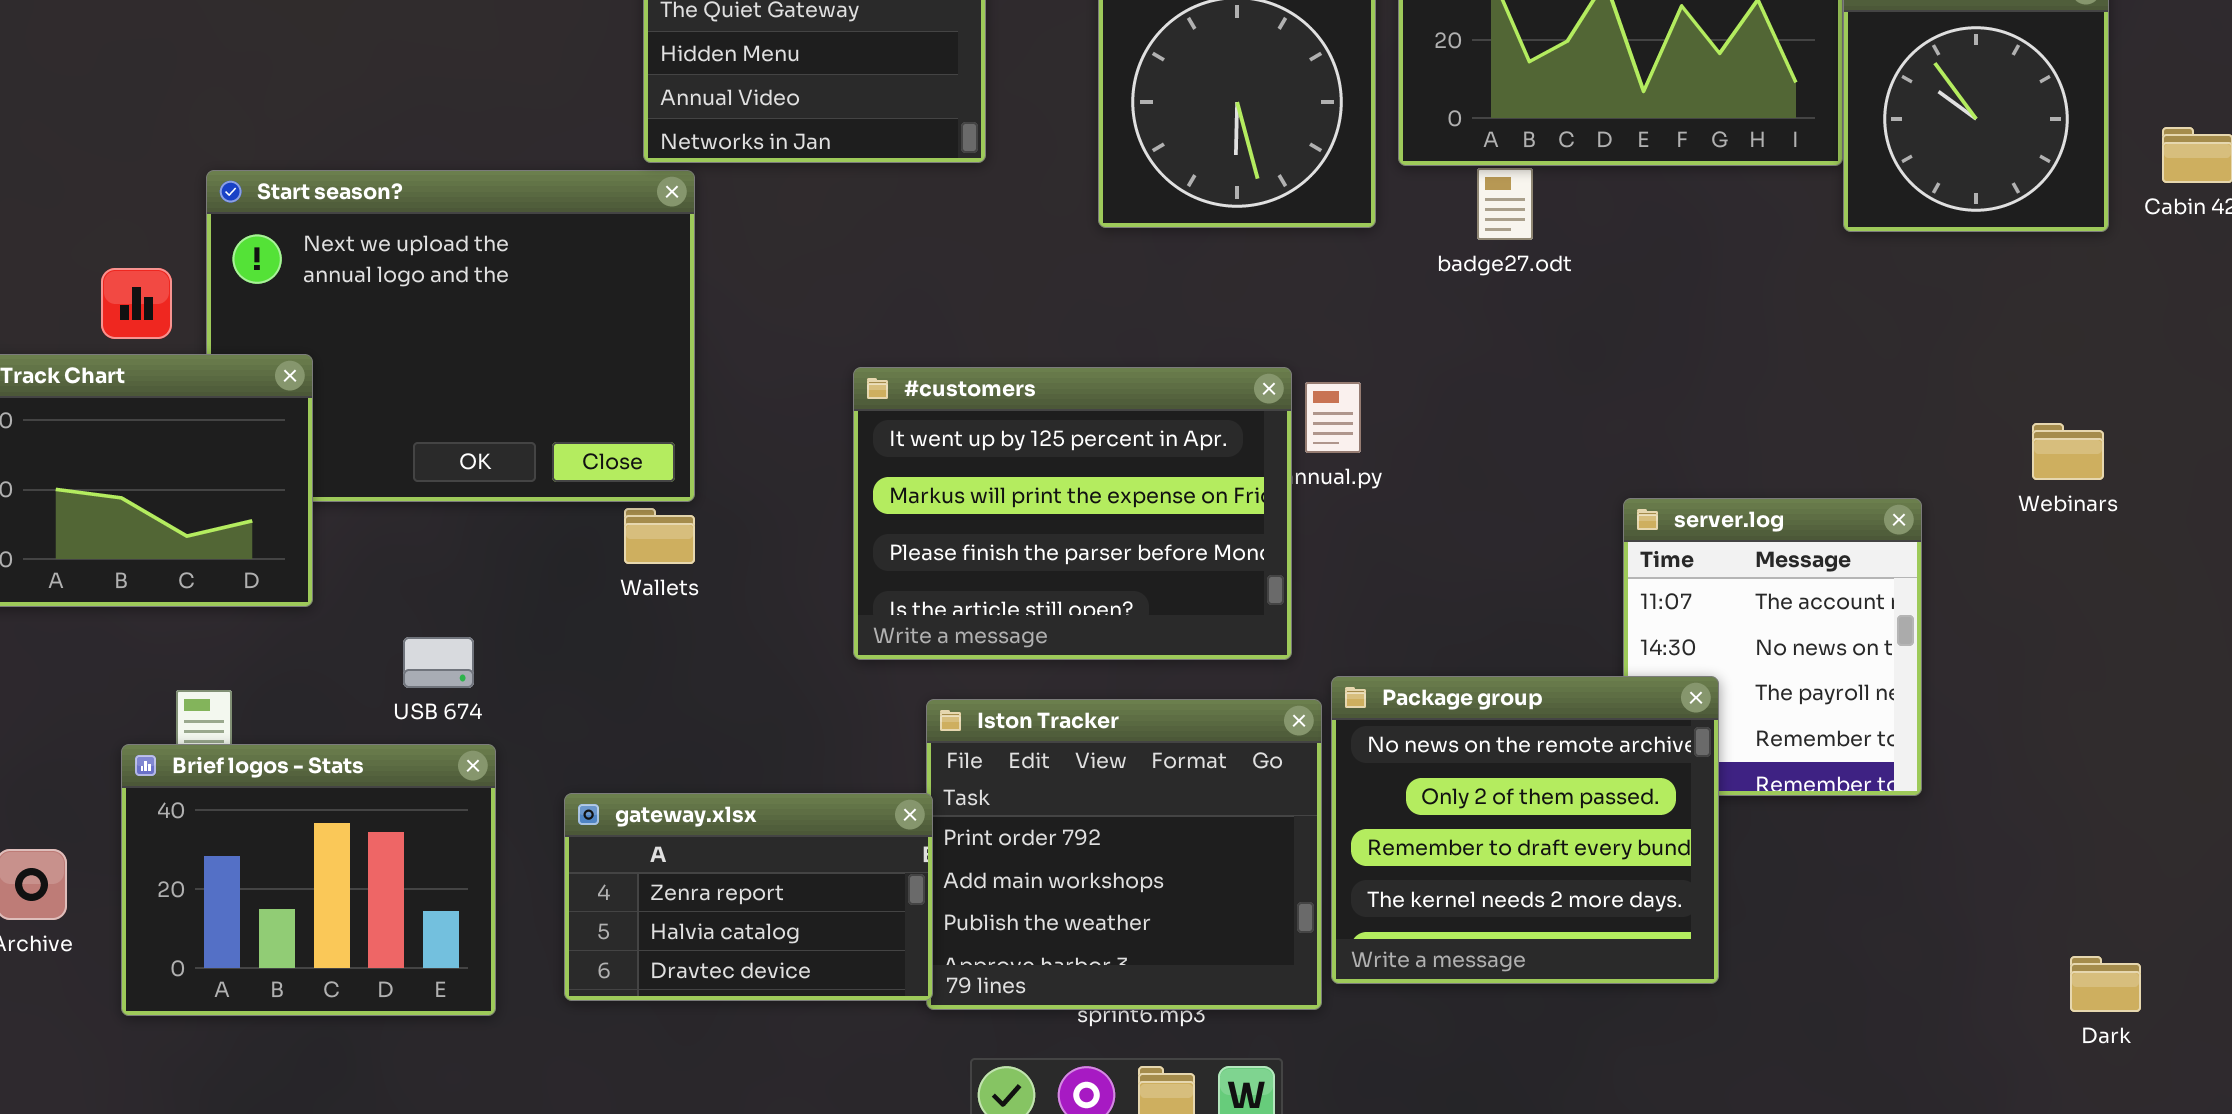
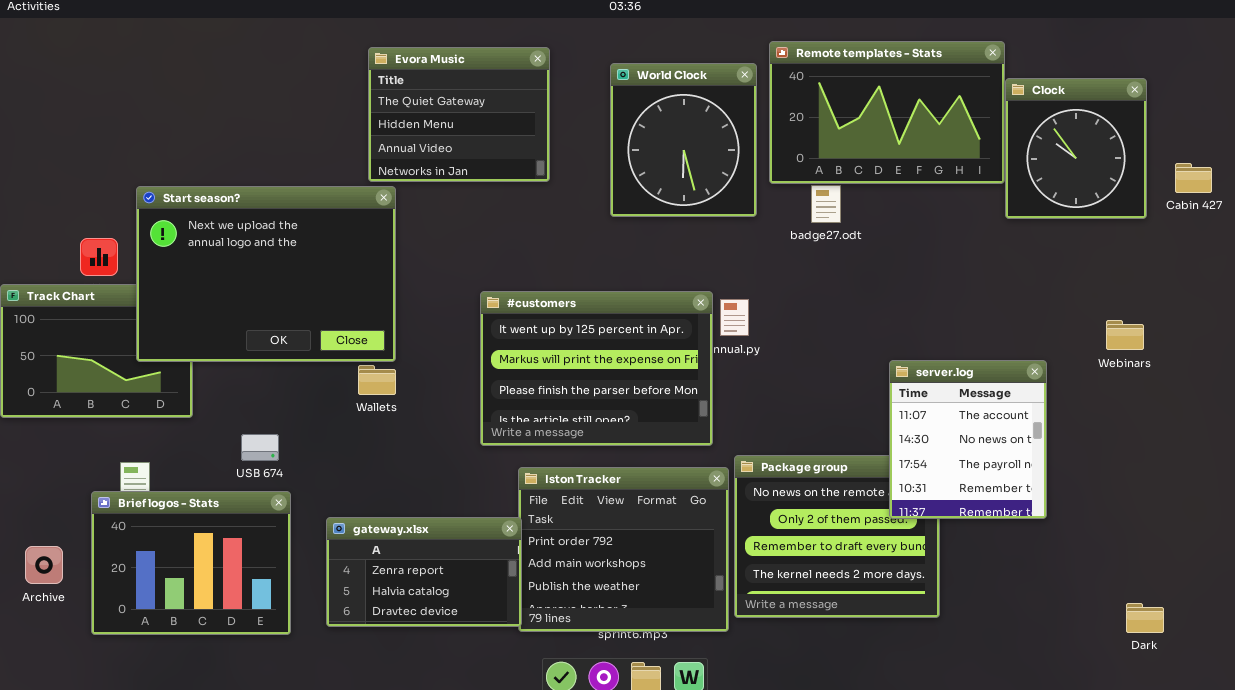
Start season?: [206,170,695,502] -> [136,186,396,362], raised
server.log: [1623,498,1922,796] -> [889,360,1047,519], raised

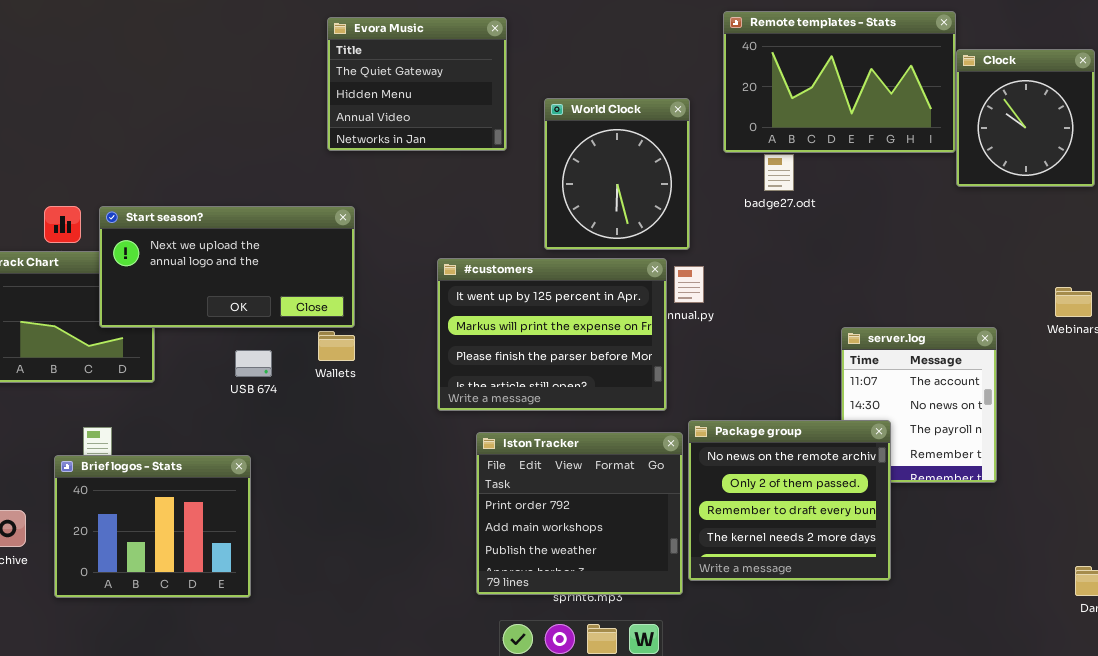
World Clock: [610,63,757,217] -> [544,98,690,250], moved
Start season?: [136,186,396,362] -> [99,206,355,328], resized
USB 674: [241,434,279,461] -> [235,350,272,377], moved
Package group: [734,455,940,618] -> [688,420,891,581], raised
gateway.xlsx: [326,517,522,627] -> none, closed

